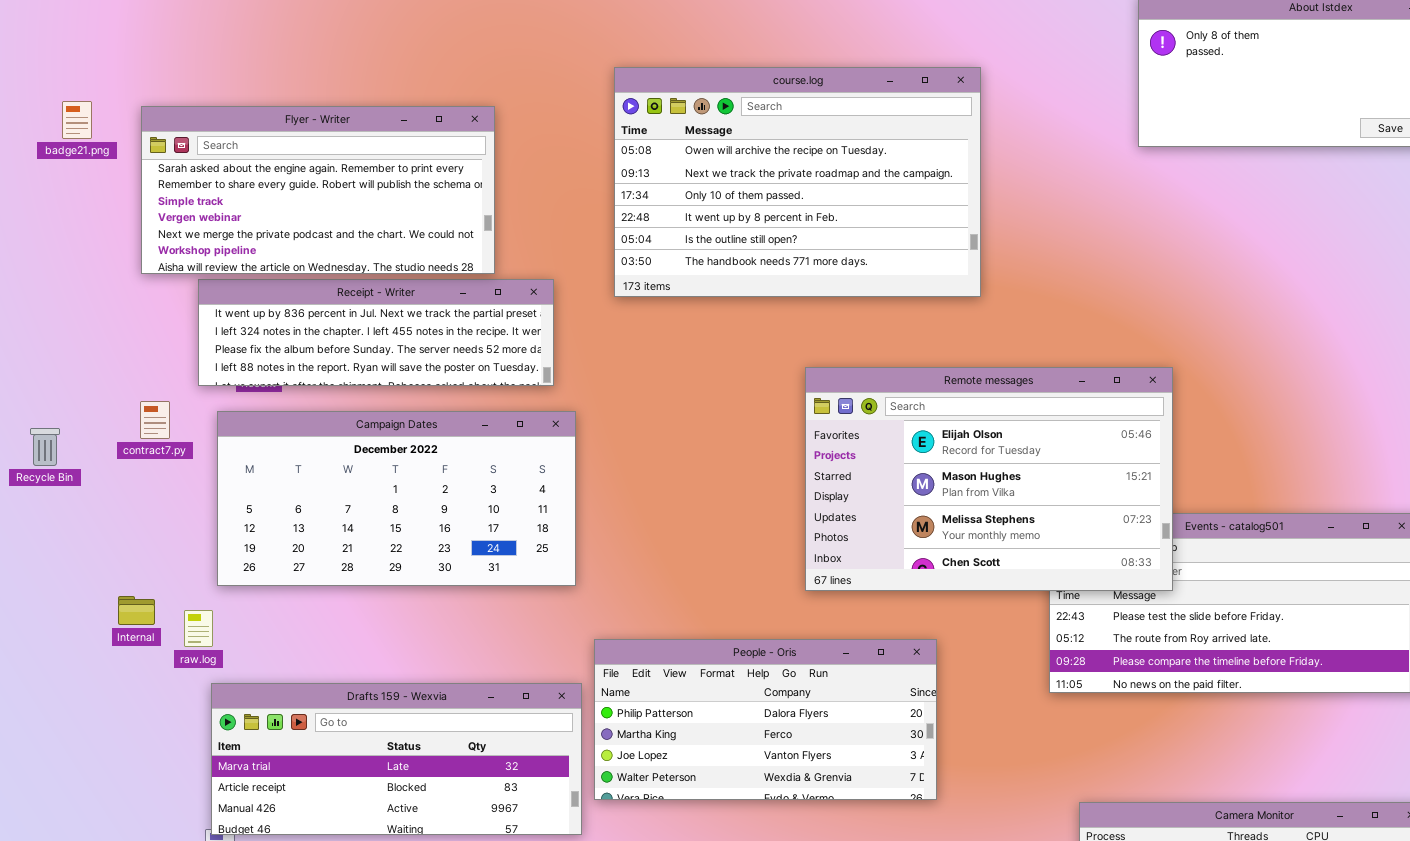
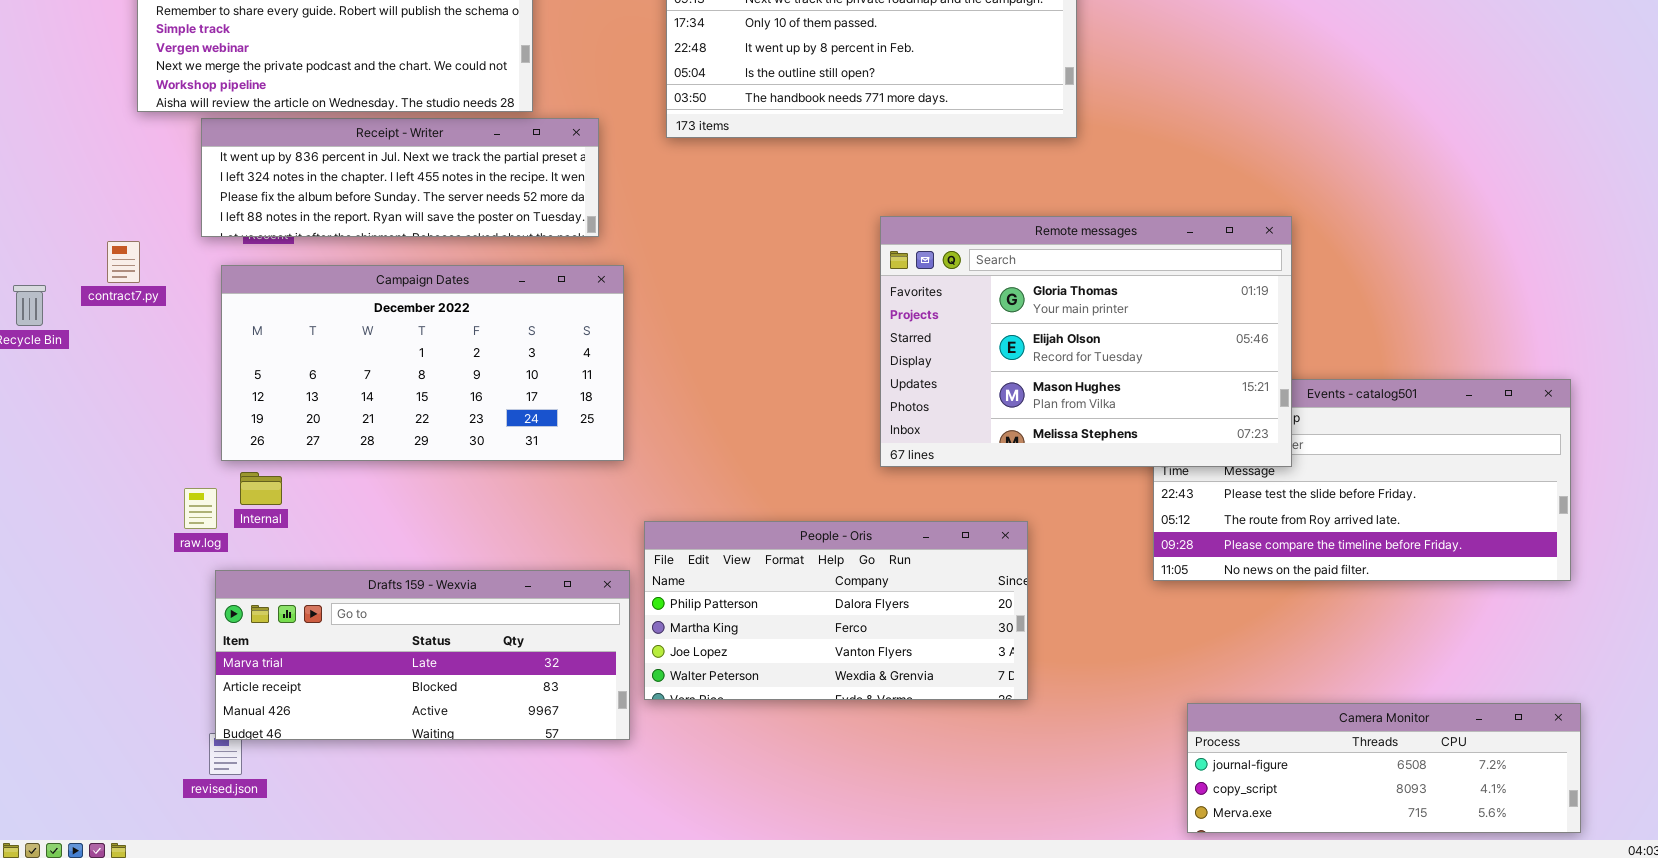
Remote messages: [805,367,1173,591] -> [880,216,1292,467], scrolled up 1 row
contract7.py: [140,401,170,439] -> [107,241,140,283], moved
Internal: [118,596,155,625] -> [240,472,282,505], moved

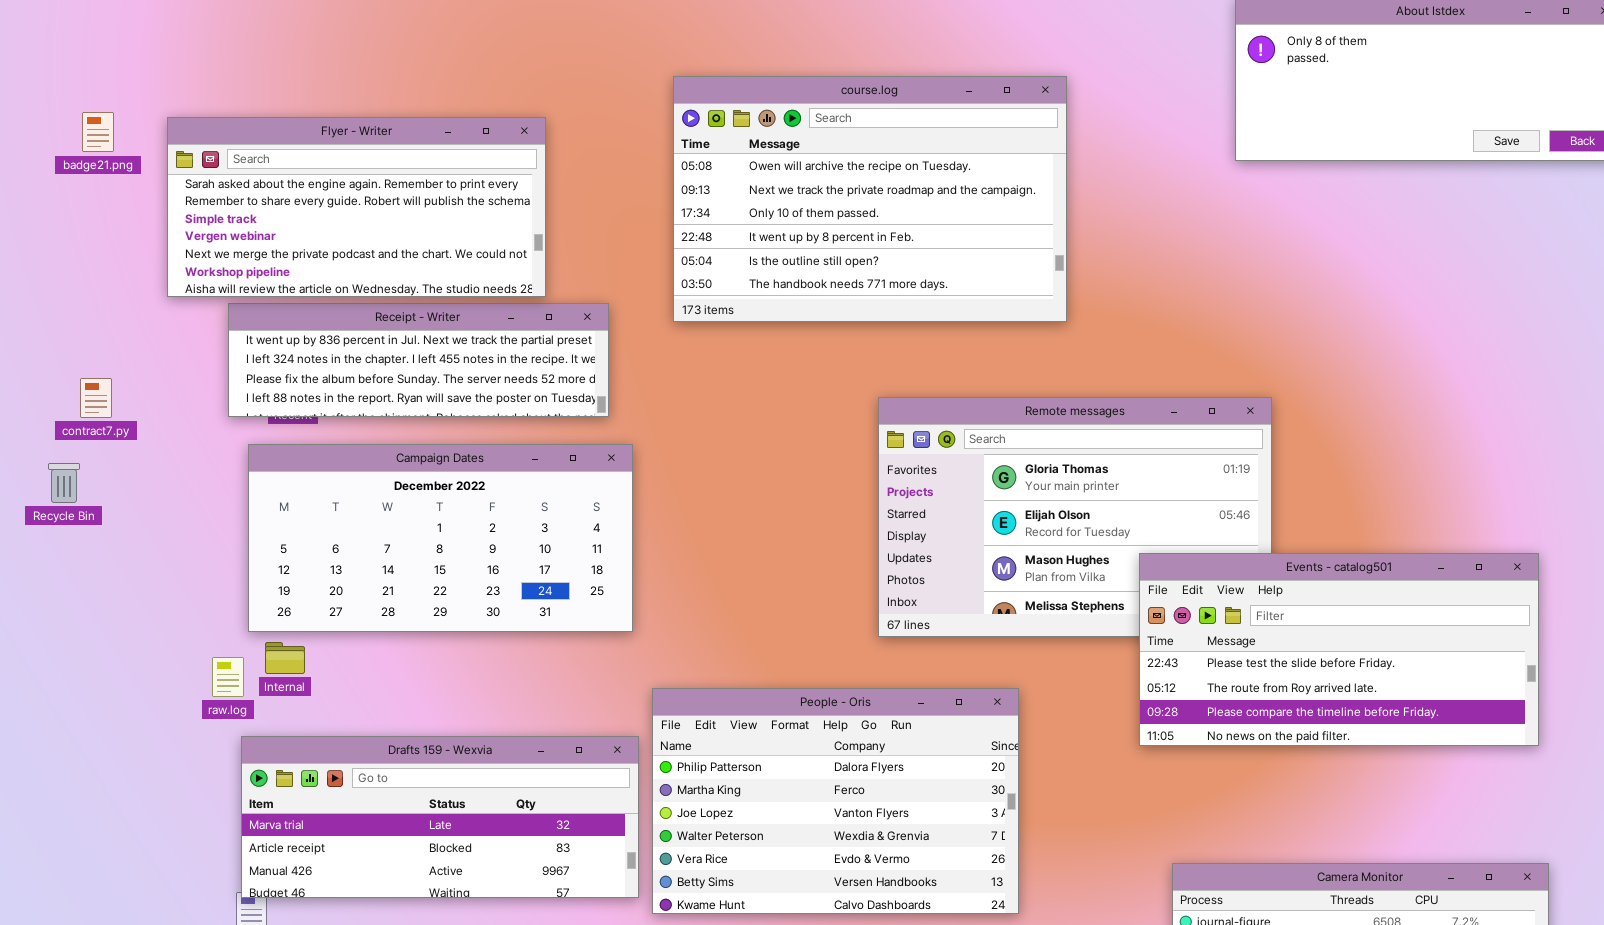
contract7.py: [107,241,140,283] -> [80,378,112,418], moved
Events - catalog501: [1153,379,1571,581] -> [1139,553,1539,746], raised
People - Oris: [644,521,1028,700] -> [652,688,1019,914], resized

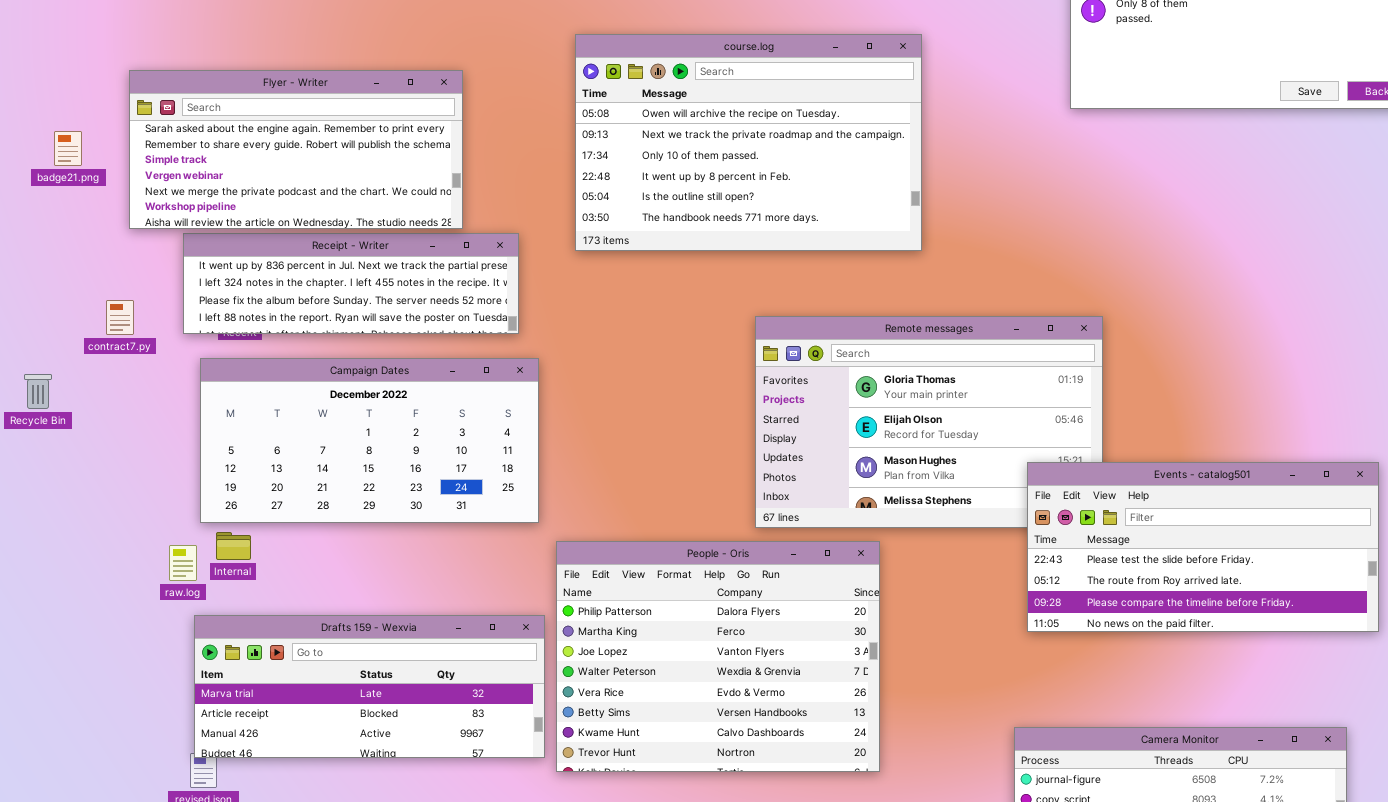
badge21.png: [82,112,114,152] -> [54,131,82,166], moved
contract7.py: [80,378,112,418] -> [106,300,134,335], moved
Events - catalog501: [1139,553,1539,746] -> [1027,462,1379,632], moved
People - Oris: [652,688,1019,914] -> [556,541,880,772], resized

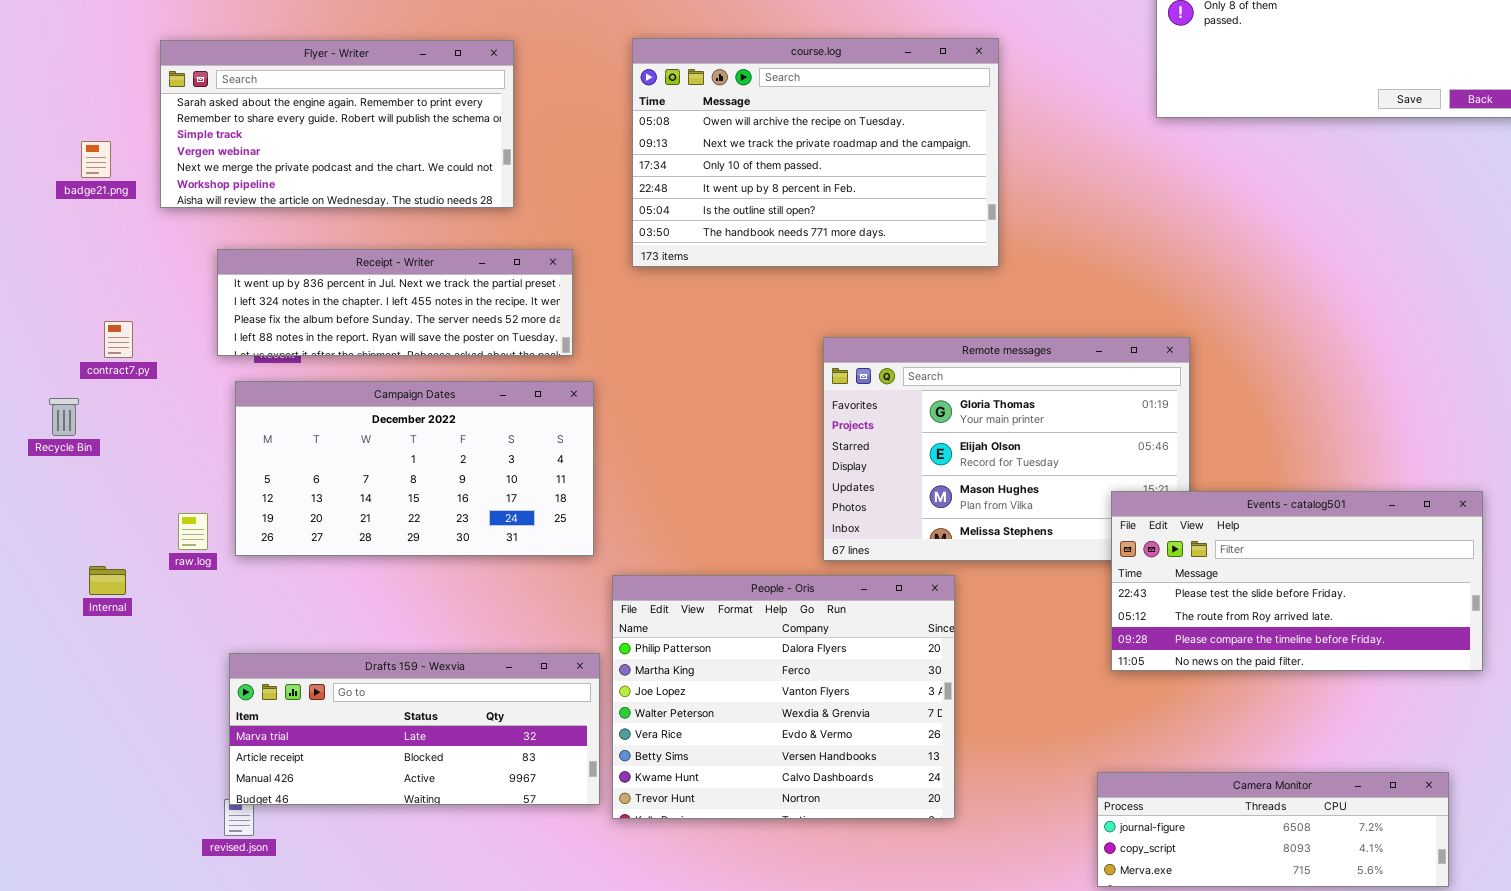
Flyer - Writer: [129,70,463,229] -> [160,40,514,208], moved
contract7.py: [106,300,134,335] -> [104,321,133,358], moved
Internal: [216,532,251,560] -> [89,566,126,595], moved
raw.log: [169,545,197,581] -> [178,513,208,550], moved

